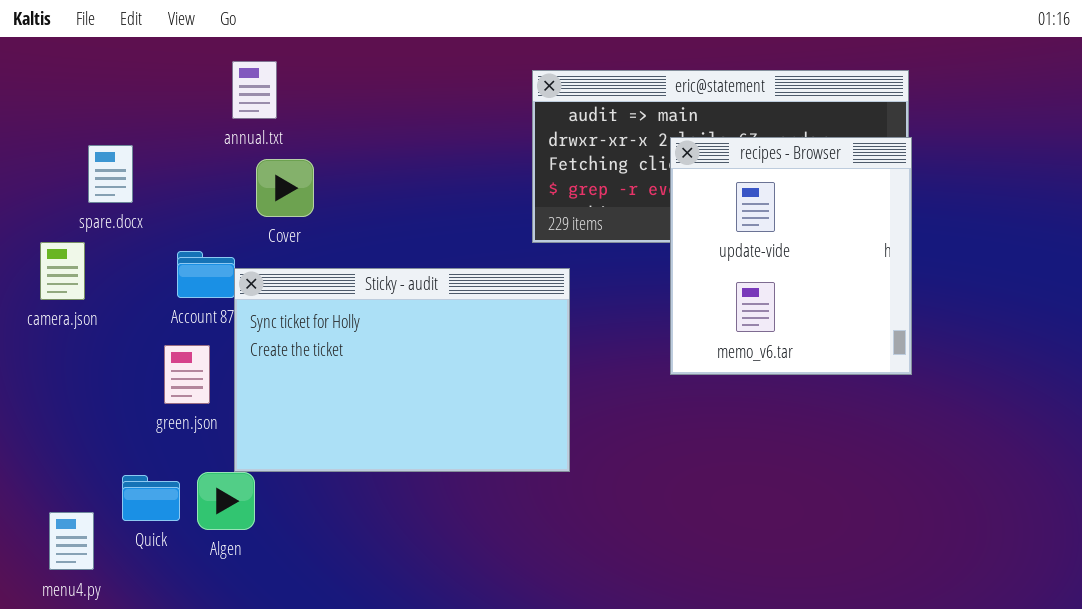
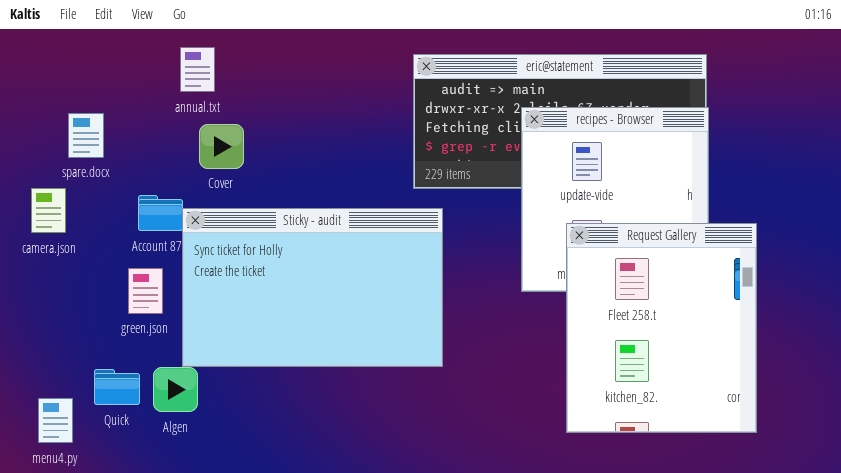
Request Gallery: none -> [566,223,757,433], opened

